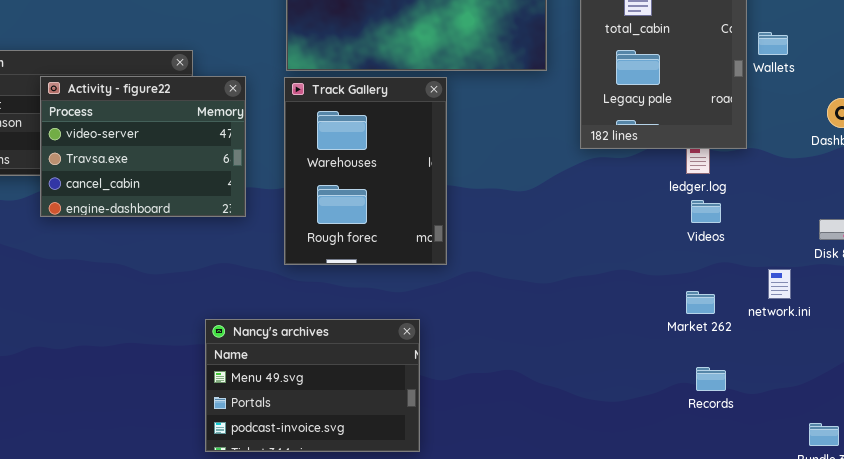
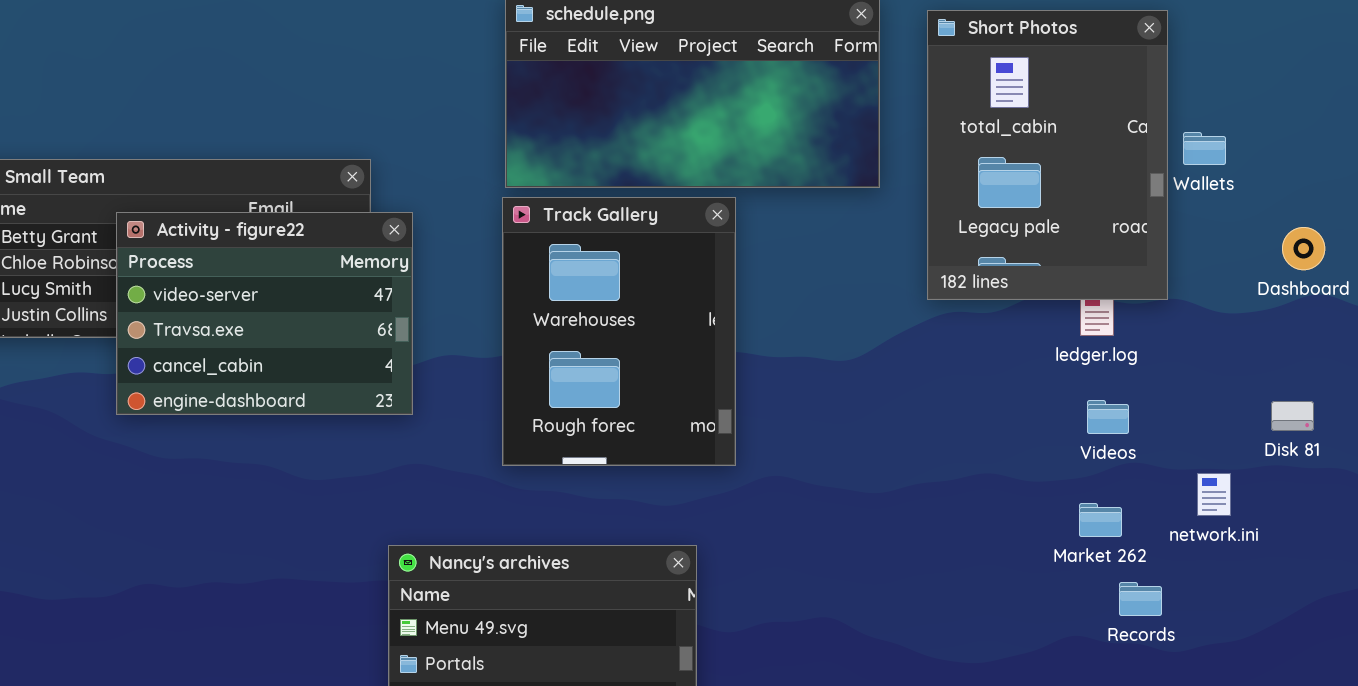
Activity - figure22: [40,76,246,217] -> [116,212,413,415], moved
Videos: [691,200,721,223] -> [1087,400,1129,434], moved
Records: [696,367,726,391] -> [1119,582,1162,616], moved

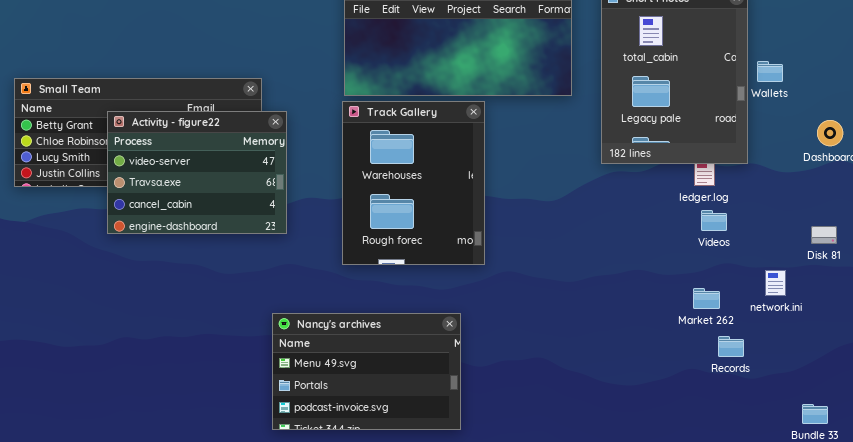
Videos: [1087,400,1129,434] -> [701,210,727,231], moved

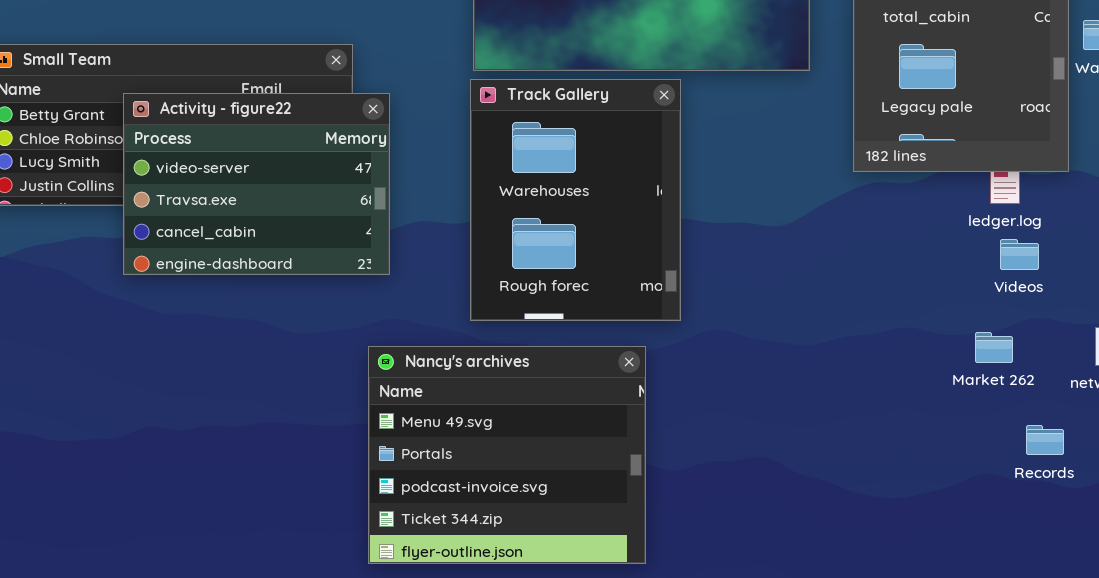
Market 262: [693,288,720,309] -> [975,332,1013,363], moved
Nancy's archives: [272,313,461,430] -> [368,346,646,564], resized

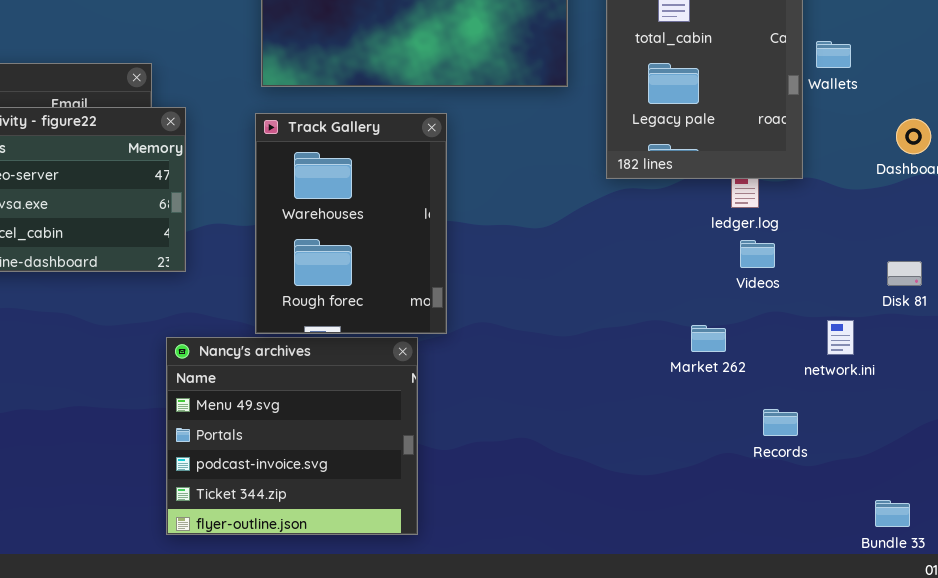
Track Gallery: [470,79,681,321] -> [255,113,447,334], moved
Market 262: [975,332,1013,363] -> [691,325,726,352], moved

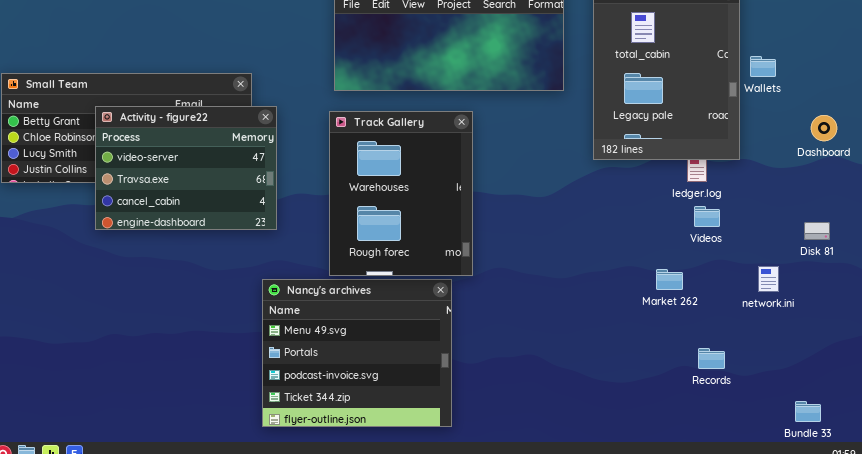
Records: [763,409,798,436] -> [698,348,725,369], moved

